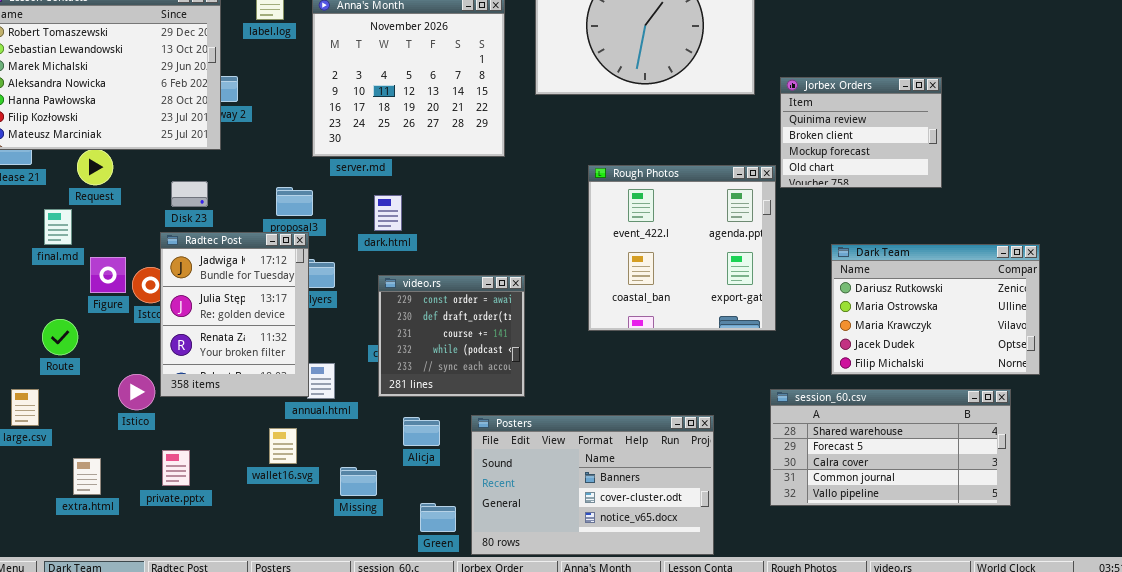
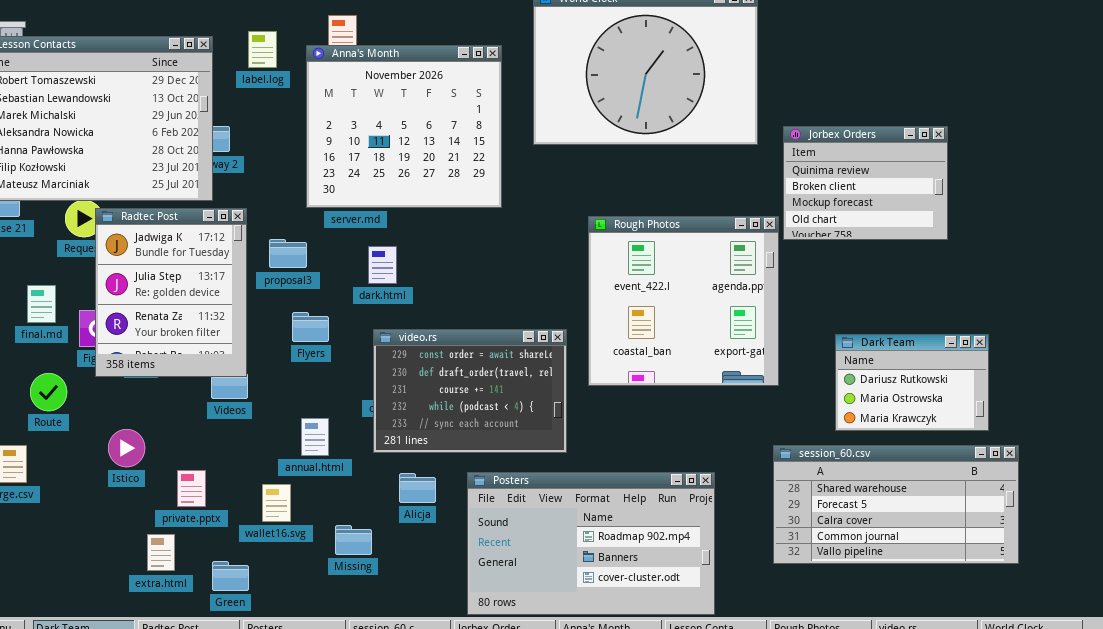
final.md: [44,209,72,245] -> [27,285,56,323], moved
Radtec Post: [160,232,309,397] -> [95,208,247,377], moved
Dark Team: [831,244,1040,375] -> [835,334,989,431], resized
video.rs: [378,275,525,397] -> [373,329,567,453], resized
Posters: [471,415,714,555] -> [467,472,715,615], scrolled up 1 row
private.pptx: [162,450,190,486] -> [177,470,206,507], moved
extra.html: [73,458,101,495] -> [147,534,175,571], moved
Green: [420,503,456,532] -> [212,561,249,591], moved

